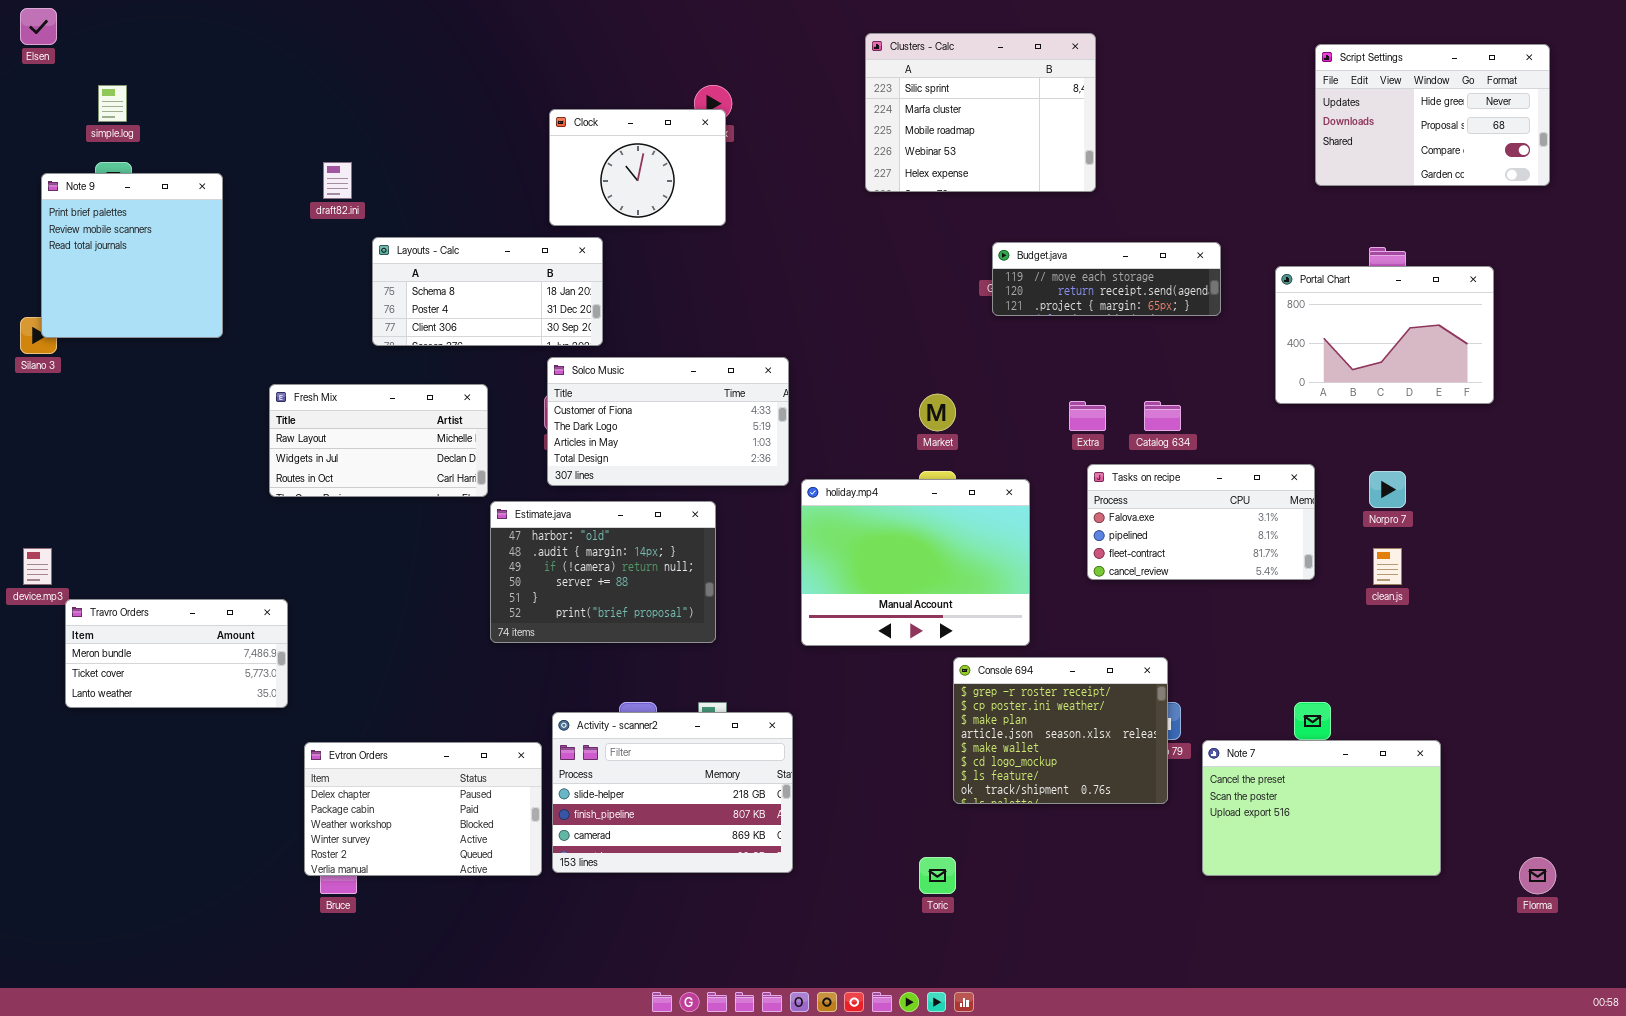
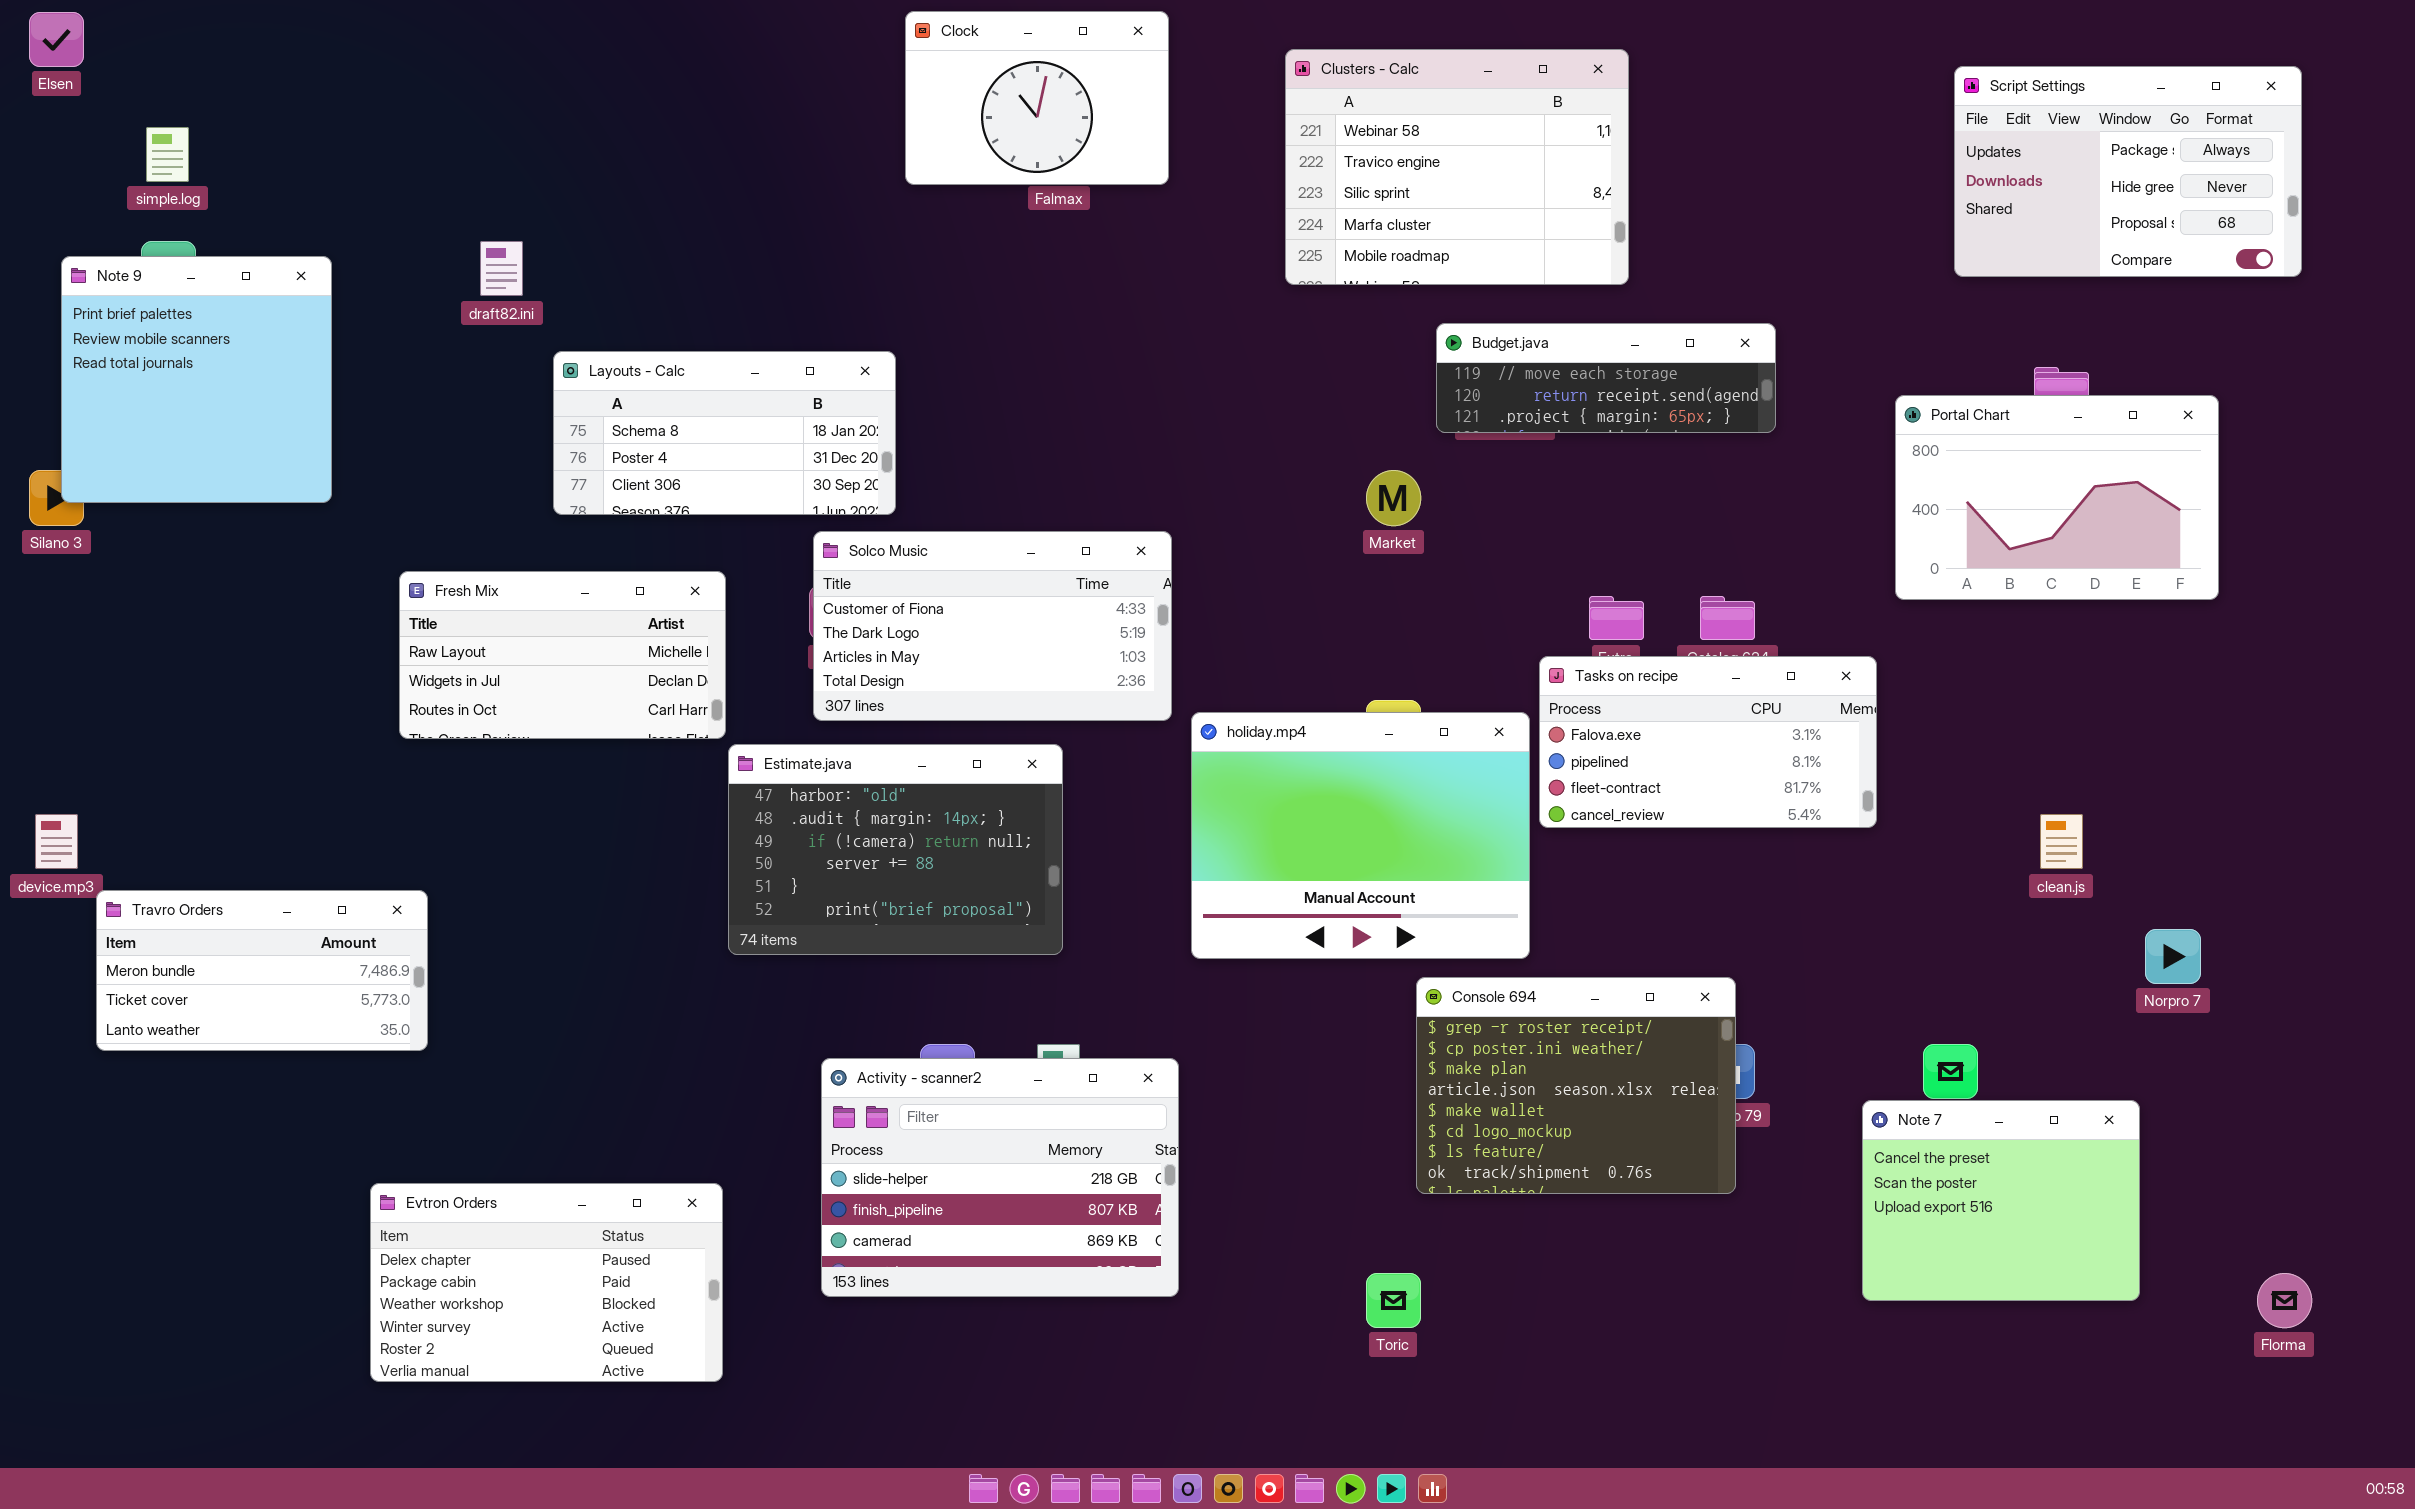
Clusters - Calc: [865,33,1096,192] -> [1285,49,1629,285], scrolled up 2 rows
Script Settings: [1315,44,1550,186] -> [1954,66,2302,277], scrolled up 1 row
Clock: [549,109,726,226] -> [905,11,1169,185], moved
Budget.java: [992,242,1221,316] -> [1436,323,1776,433], moved
Market: [919,394,956,431] -> [1366,470,1421,526], moved
Tasks on recipe: [1087,464,1315,580] -> [1539,656,1877,828], moved
Norpro 7: [1369,471,1406,508] -> [2145,929,2201,984], moved
Note 7: [1202,740,1441,876] -> [1862,1100,2140,1301], resized
Evtron Orders: [304,742,542,876] -> [370,1183,723,1382], moved

